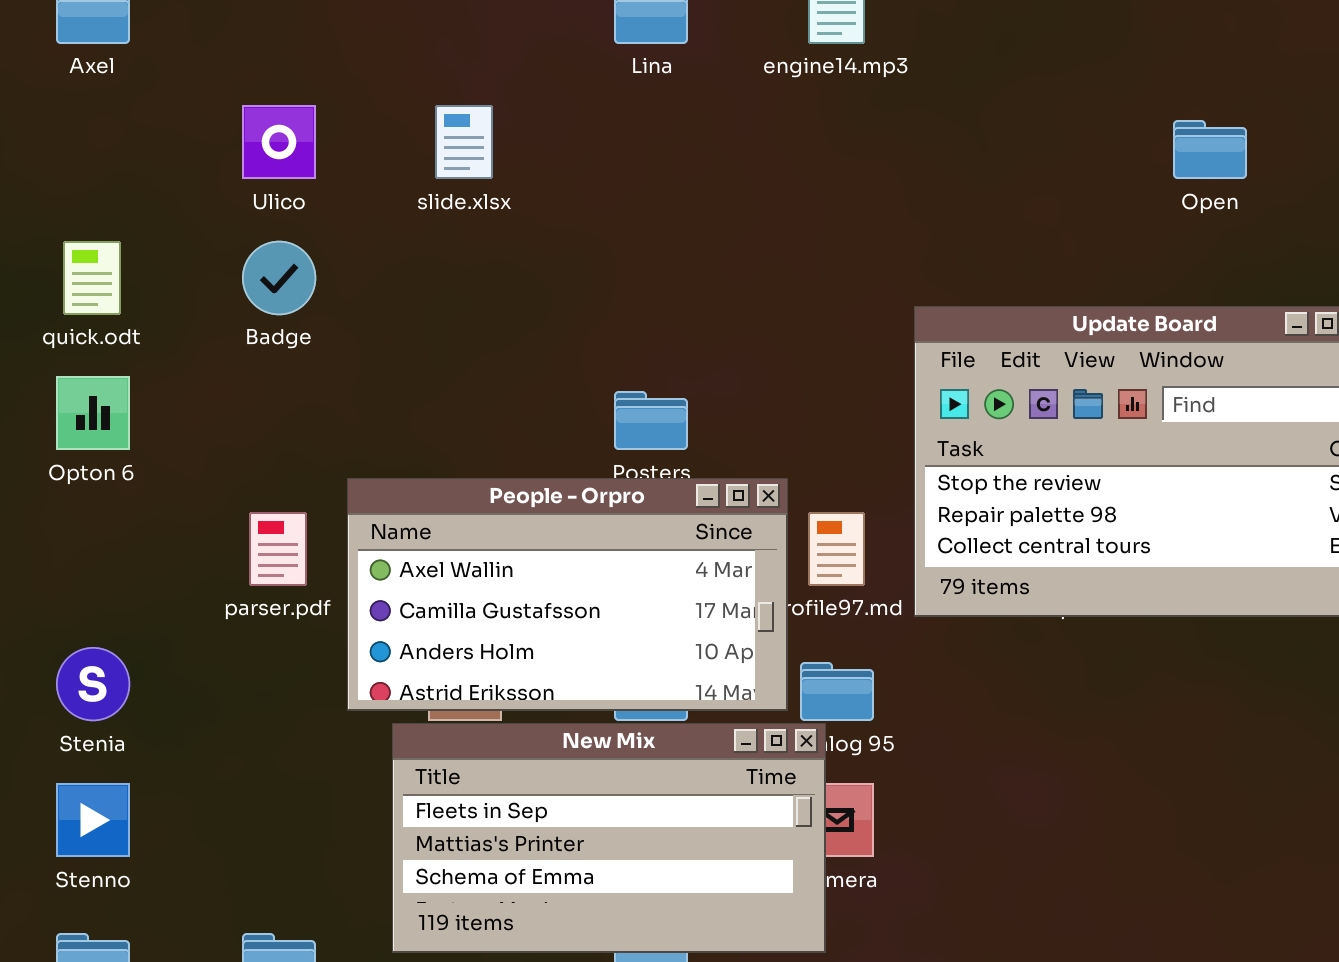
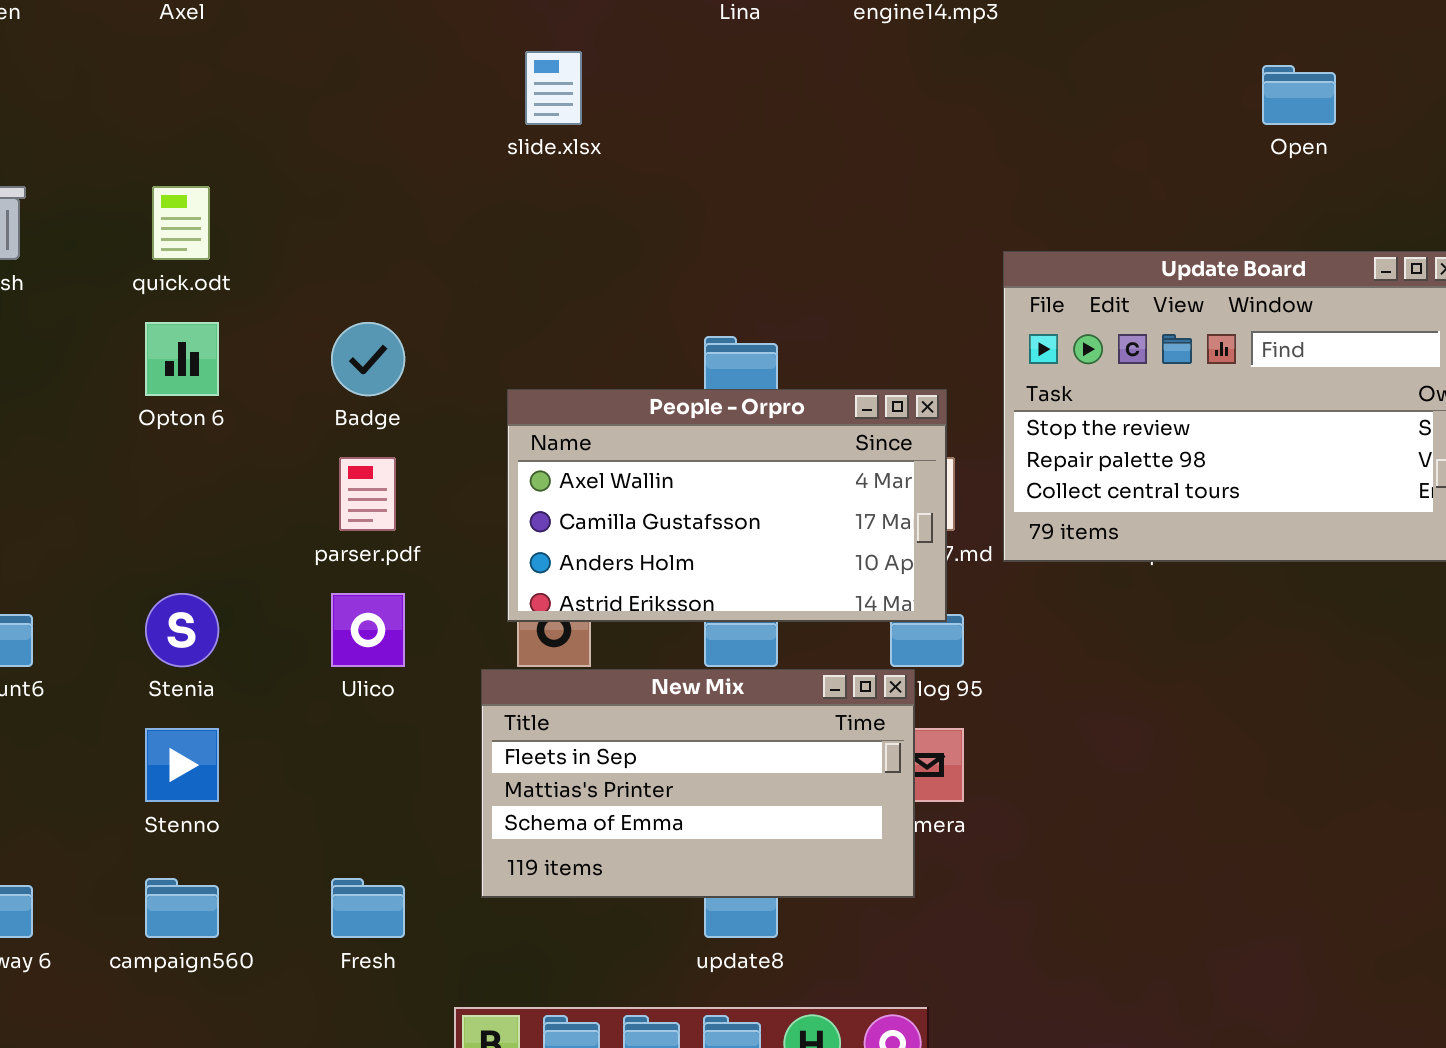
Ulico: [242,105,316,179] -> [331,593,405,667], moved
Badge: [242,241,316,315] -> [331,322,405,396], moved
People - Orpro: [347,478,788,711] -> [507,389,947,622], moved

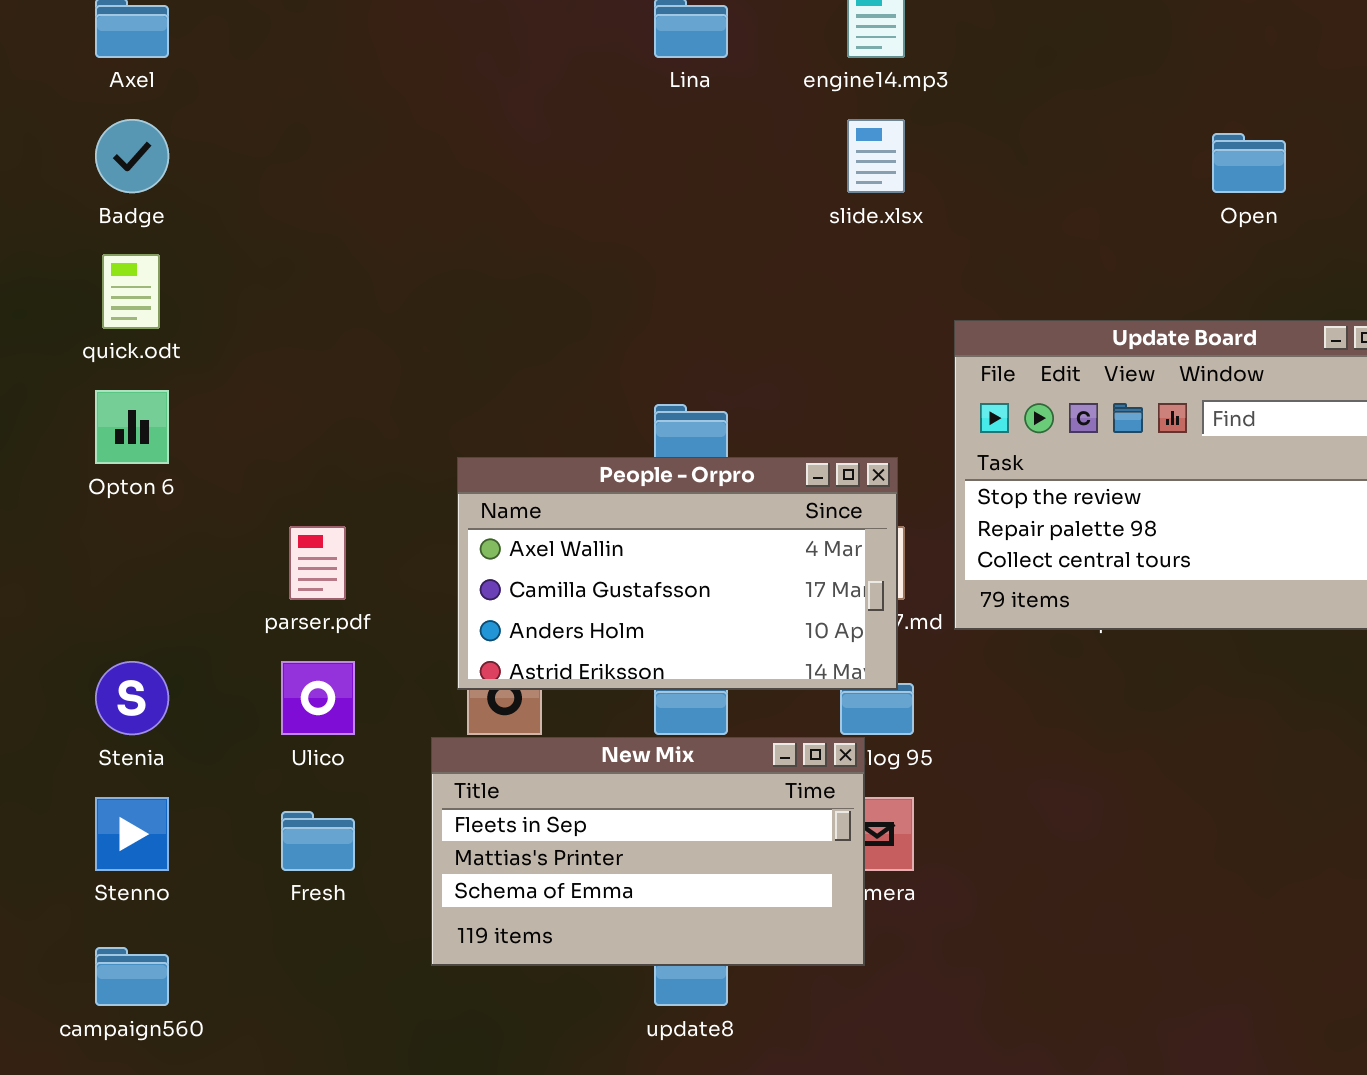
slide.xlsx: [525,51,582,125] -> [847,119,905,193], moved
Badge: [331,322,405,396] -> [95,119,169,193], moved
Fresh: [331,878,405,938] -> [281,811,355,871], moved

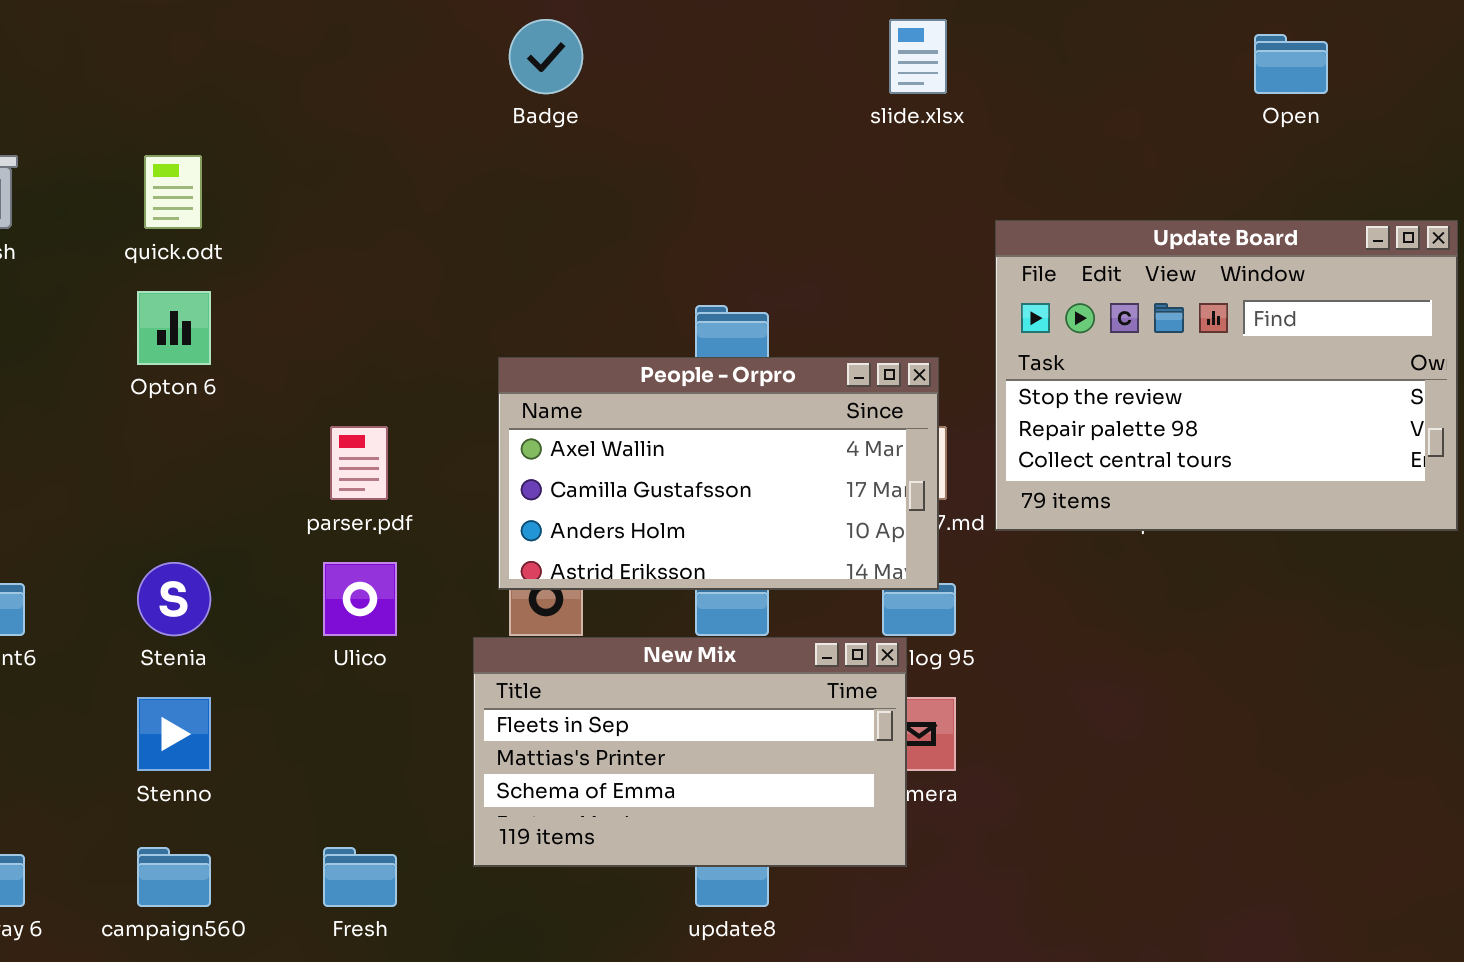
Badge: [95,119,169,193] -> [509,19,583,94], moved
Fresh: [281,811,355,871] -> [323,847,397,907], moved

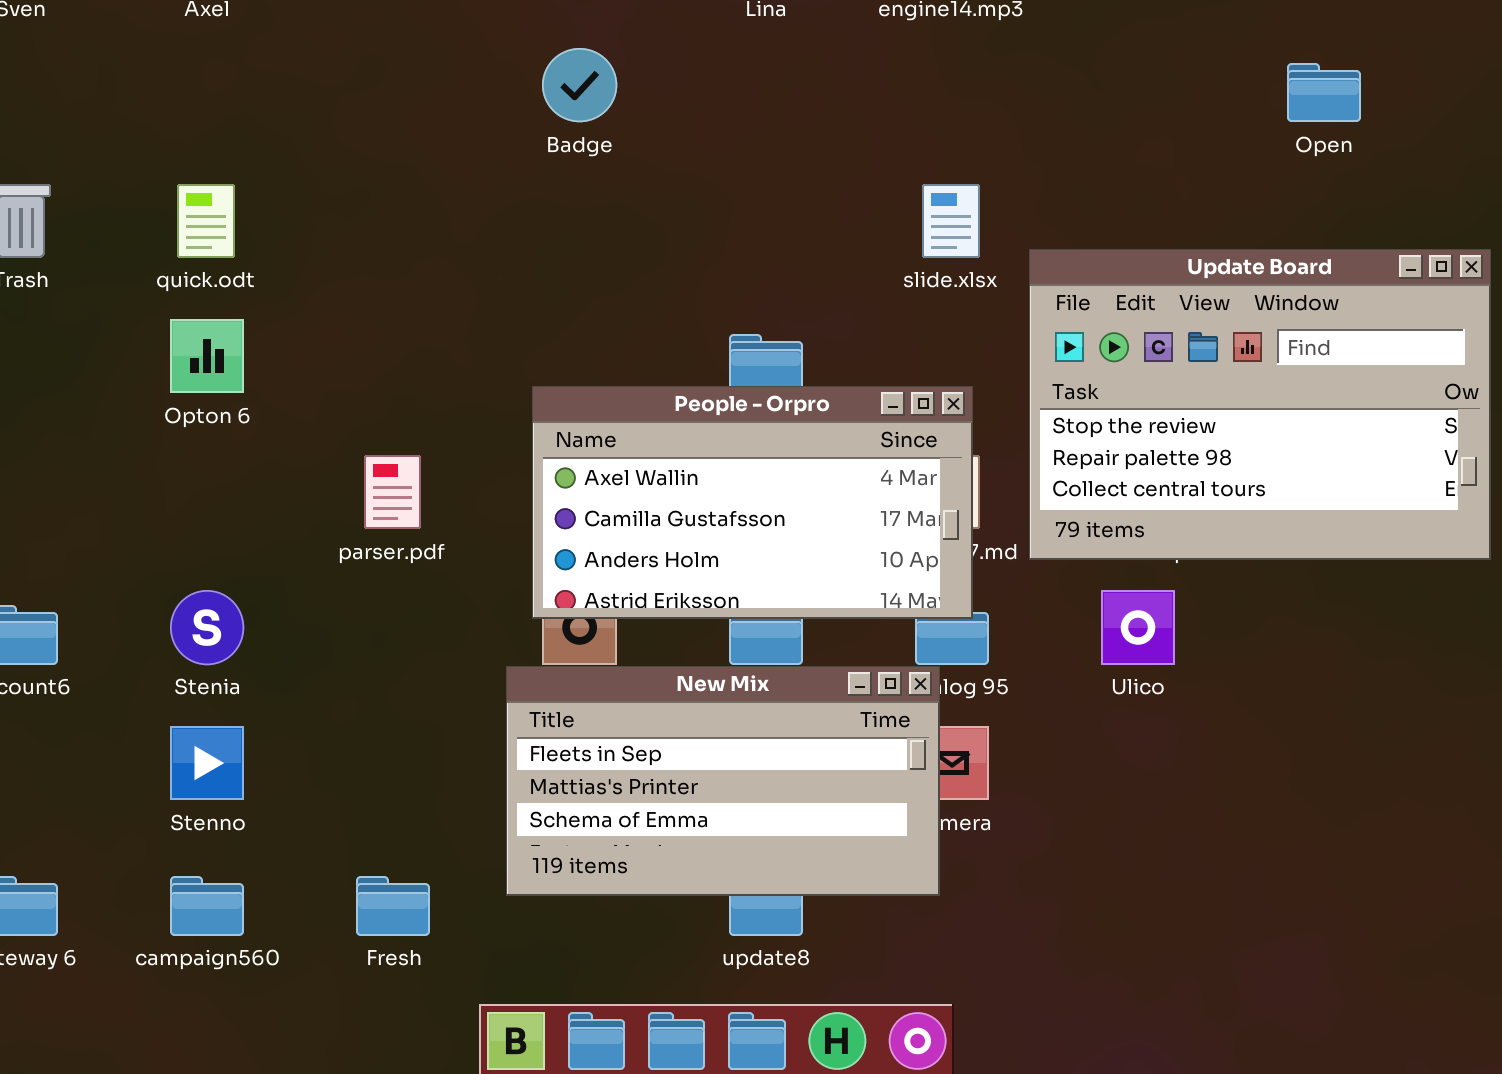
slide.xlsx: [889,19,947,94] -> [922,184,980,258], moved
Ulico: [323,562,397,636] -> [1101,590,1175,665], moved

